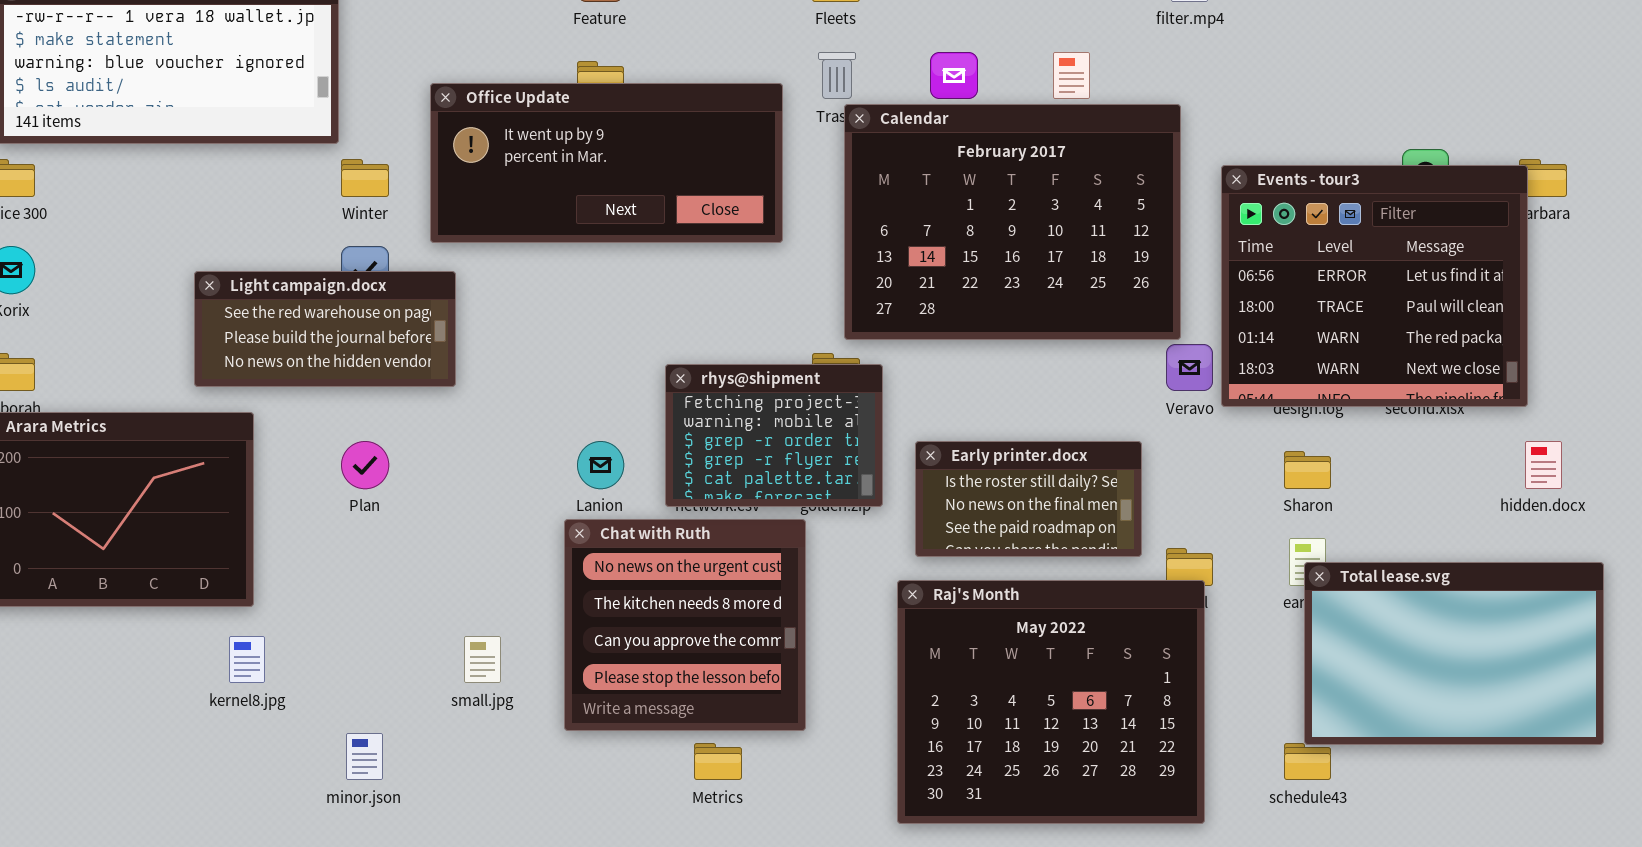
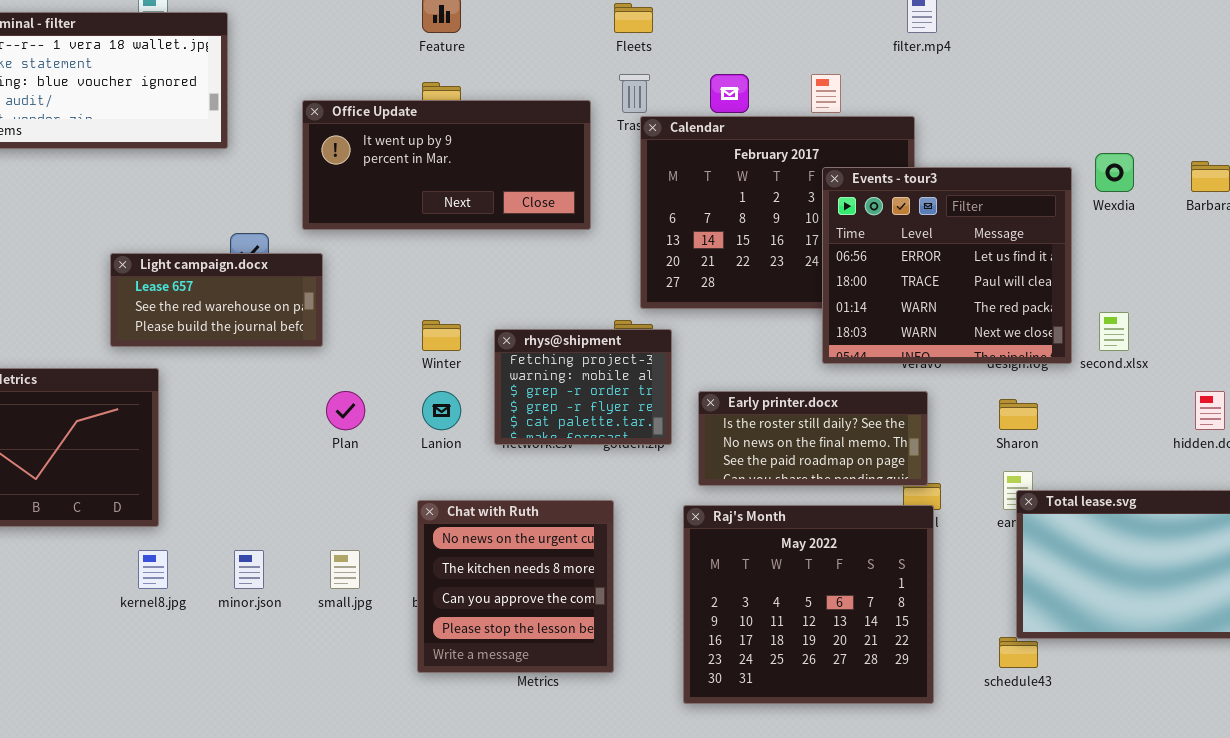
Winter: [341,159,389,197] -> [422,320,461,351], moved
Events - tour3: [1221,165,1528,407] -> [822,167,1072,364], moved
Light campaign.docx: [194,271,456,387] -> [110,253,323,347], scrolled up 1 row
Plan: [341,441,389,489] -> [326,391,365,430], moved
Early printer.docx: [915,441,1142,557] -> [698,391,928,486], resized
Chat with Ruth: [564,519,806,731] -> [417,500,614,673], moved
minor.json: [346,733,383,780] -> [234,550,264,589], moved

